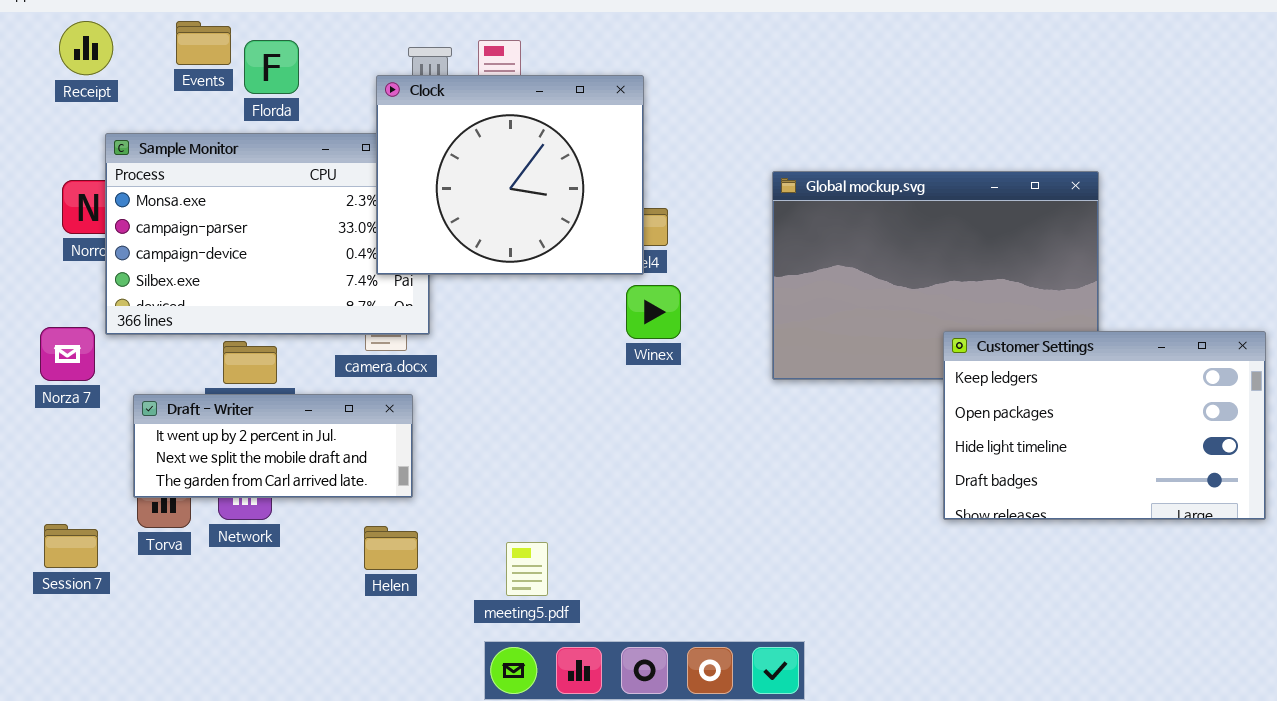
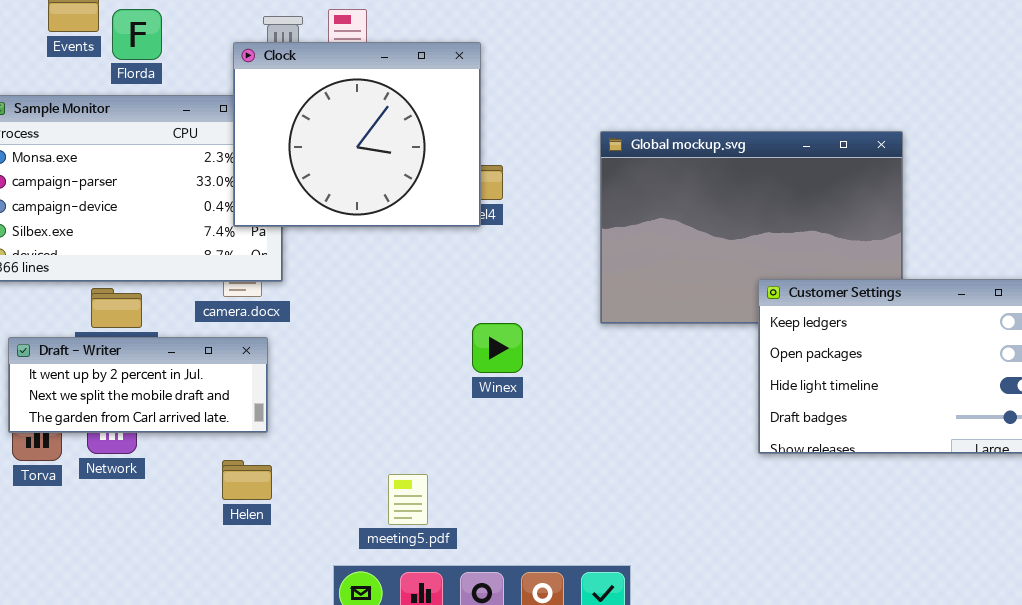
Winex: [626,285,681,339] -> [472,323,523,373], moved
meeting5.pdf: [506,542,548,596] -> [388,474,428,525], moved

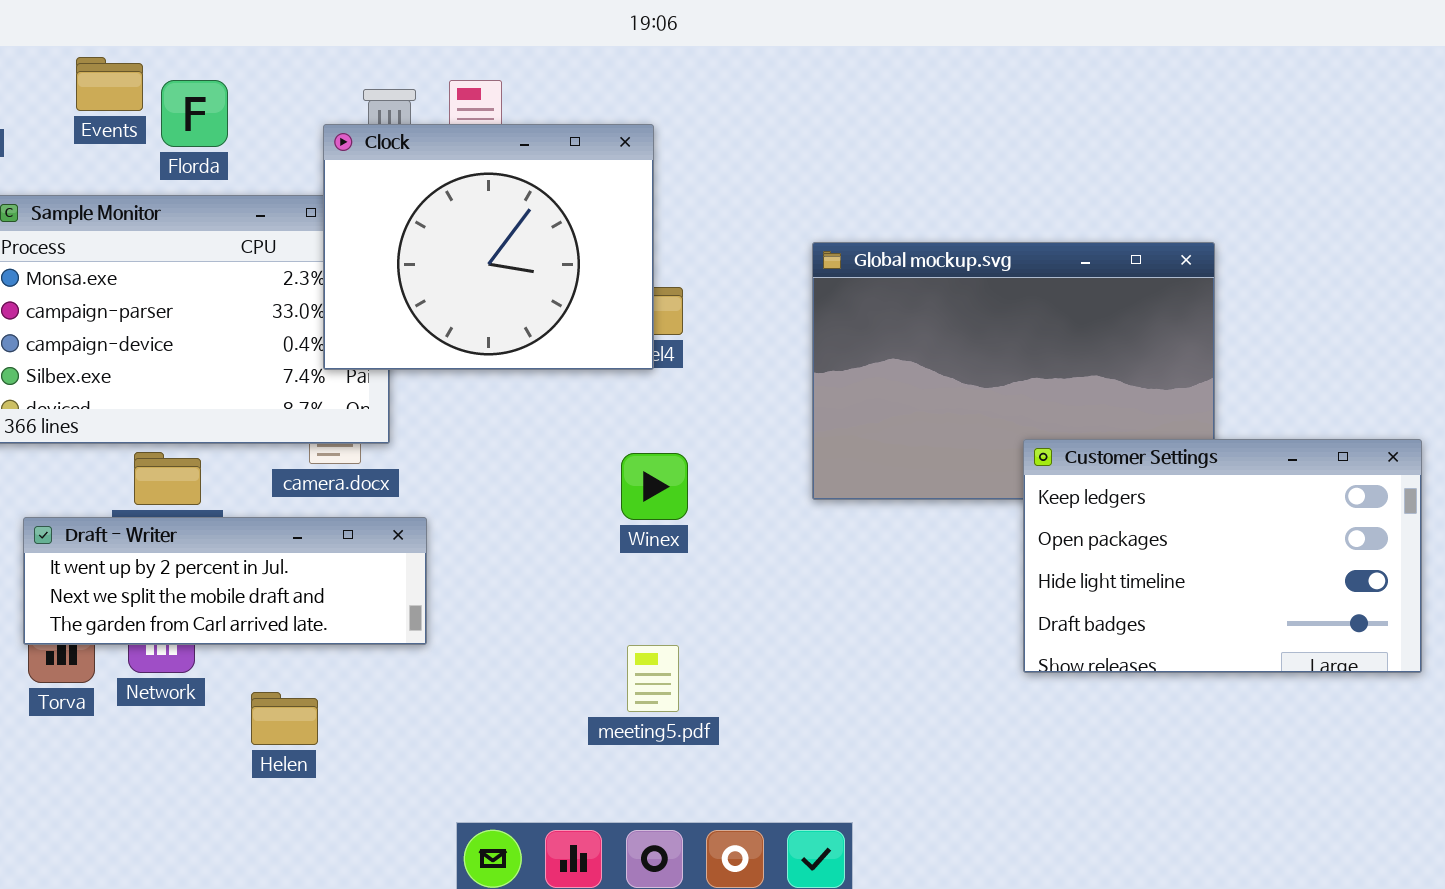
Winex: [472,323,523,373] -> [621,453,688,520], moved
Draft - Writer: [8,337,268,433] -> [23,517,427,645], resized
Helen: [222,460,272,500] -> [251,692,318,745], moved
meeting5.pdf: [388,474,428,525] -> [627,645,679,712], moved

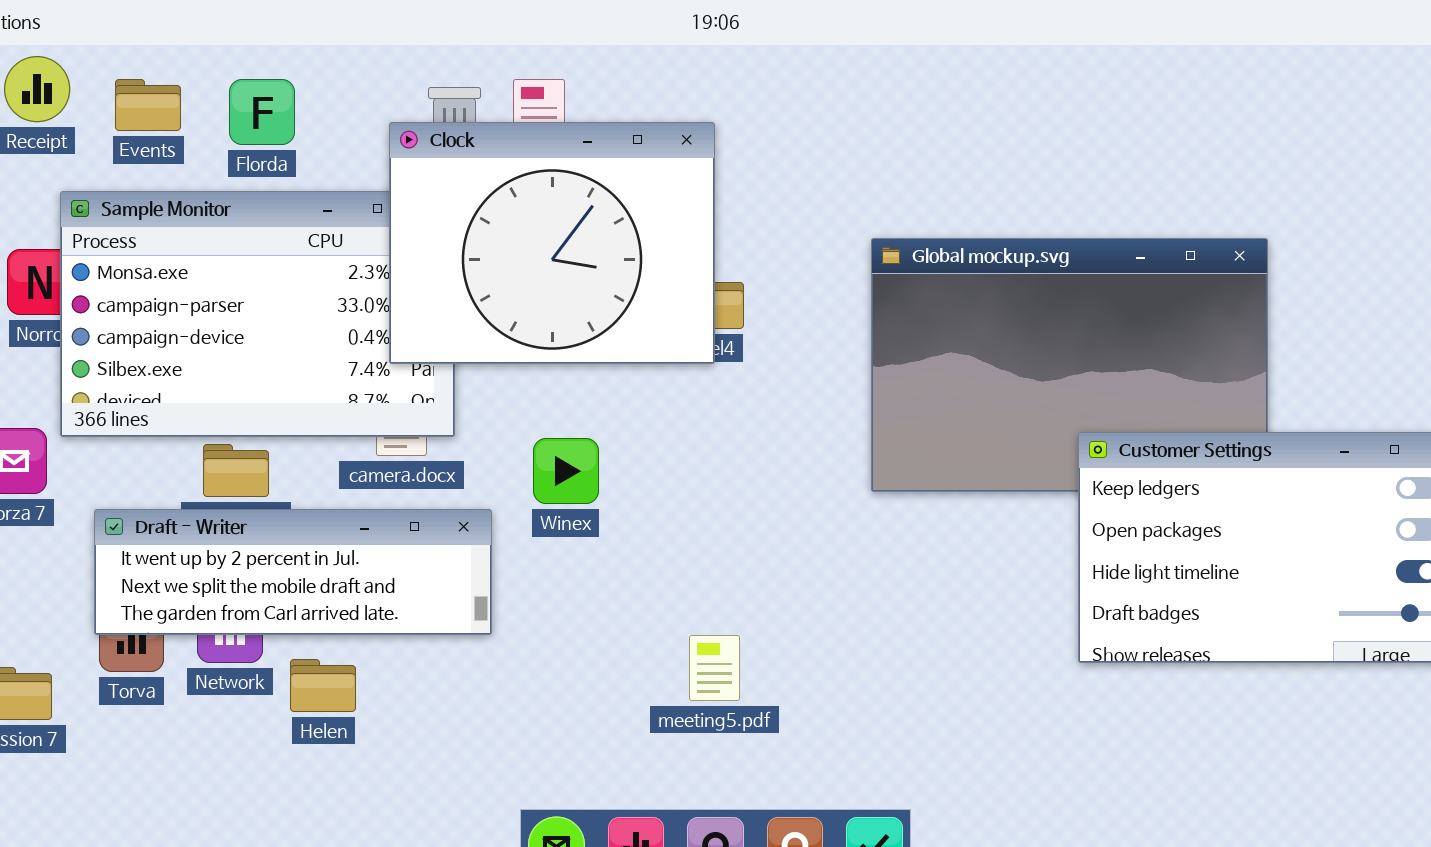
Events: [76,57,143,111] -> [115,79,181,131], moved
Winex: [621,453,688,520] -> [533,438,599,504], moved
Helen: [251,692,318,745] -> [290,659,356,712], moved

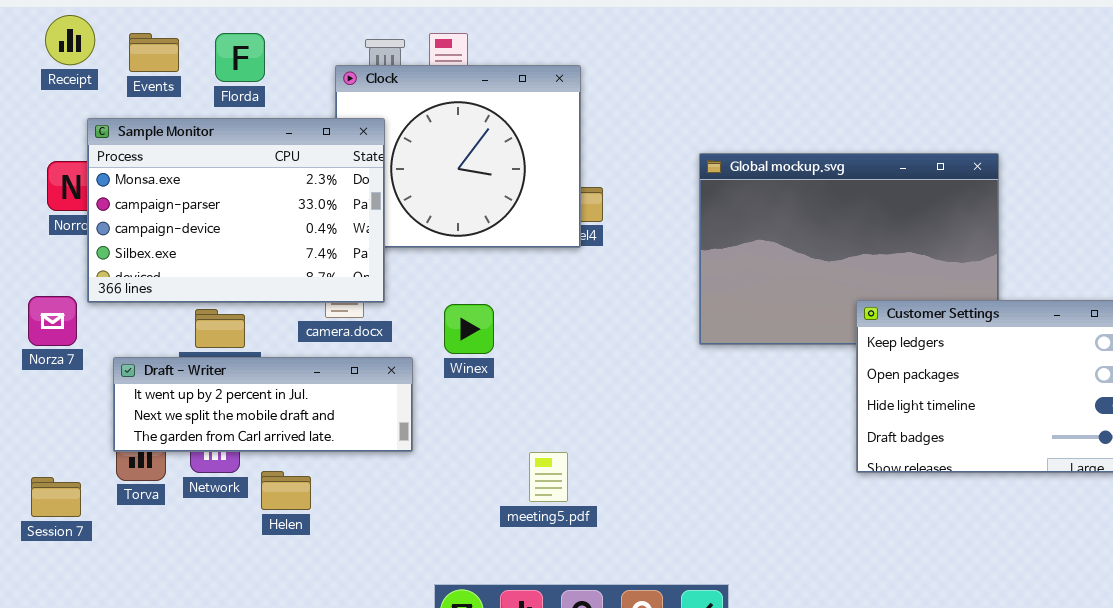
Sample Monitor: [60,191,455,437] -> [87,118,385,303], raised
meeting5.pdf: [689,635,740,701] -> [529,452,568,502], moved

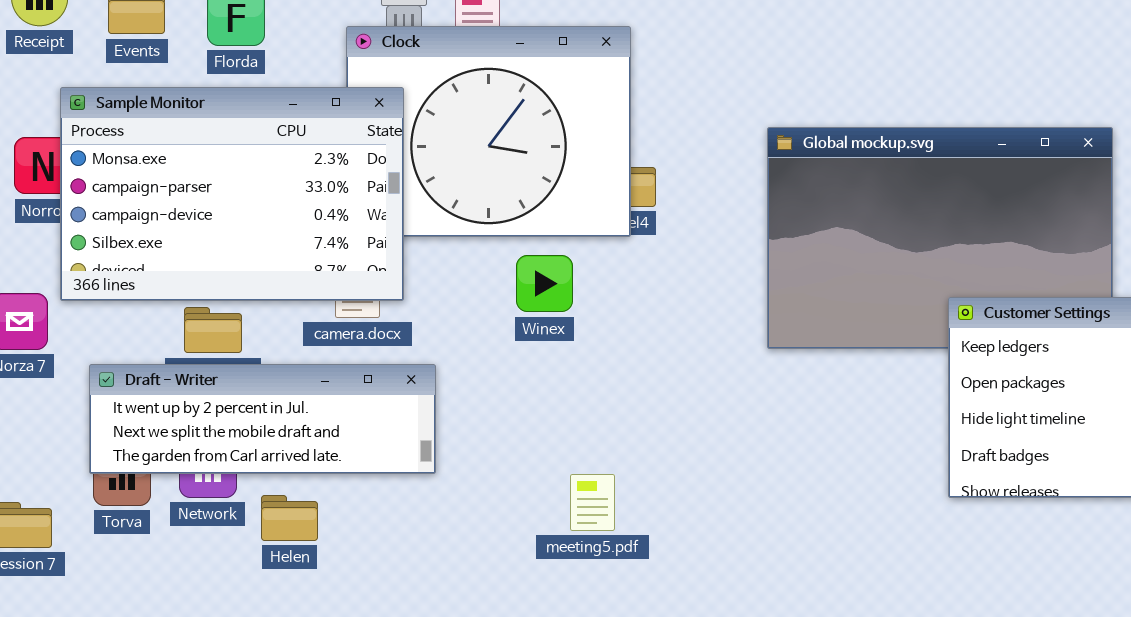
Winex: [444,304,494,354] -> [516,255,573,312], moved

